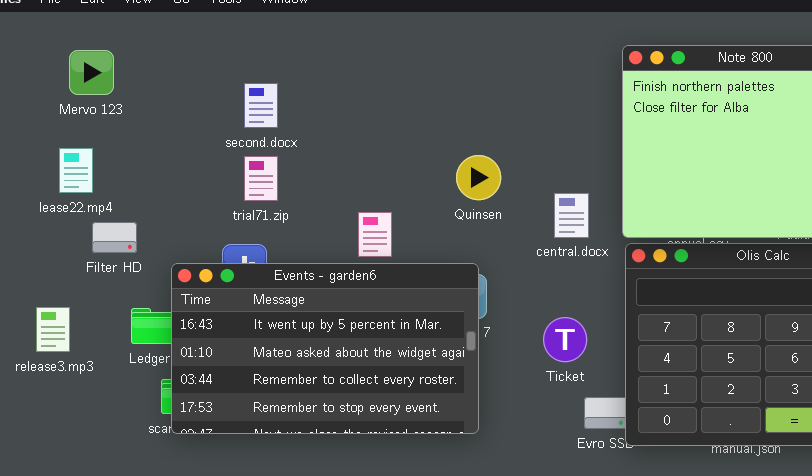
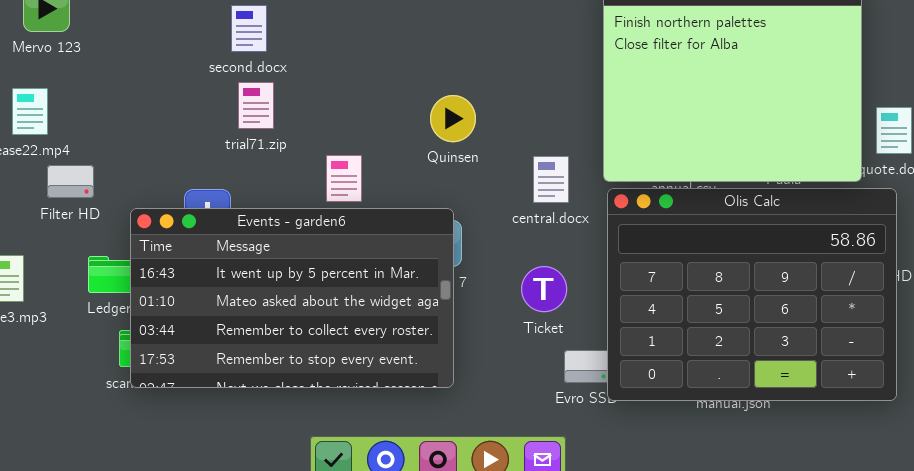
second.docx: [244,83,278,128] -> [231,5,267,52], moved
trial71.zip: [244,156,278,201] -> [238,82,274,129], moved
central.docx: [554,193,589,238] -> [533,156,569,203], moved

